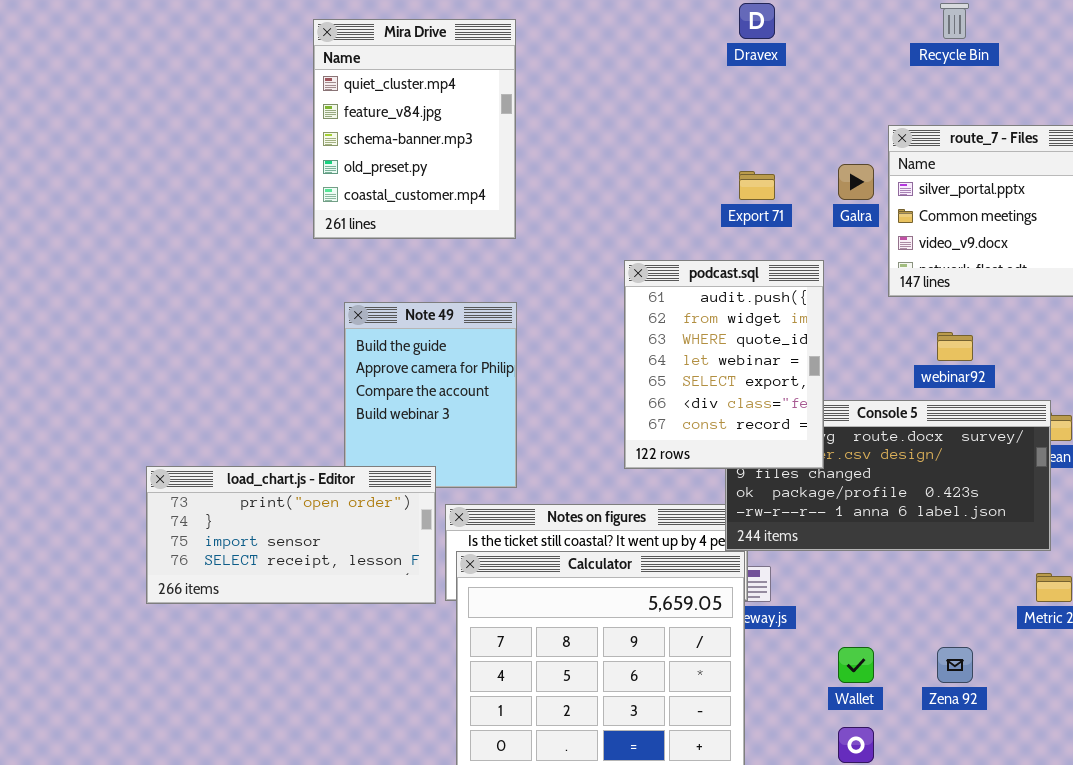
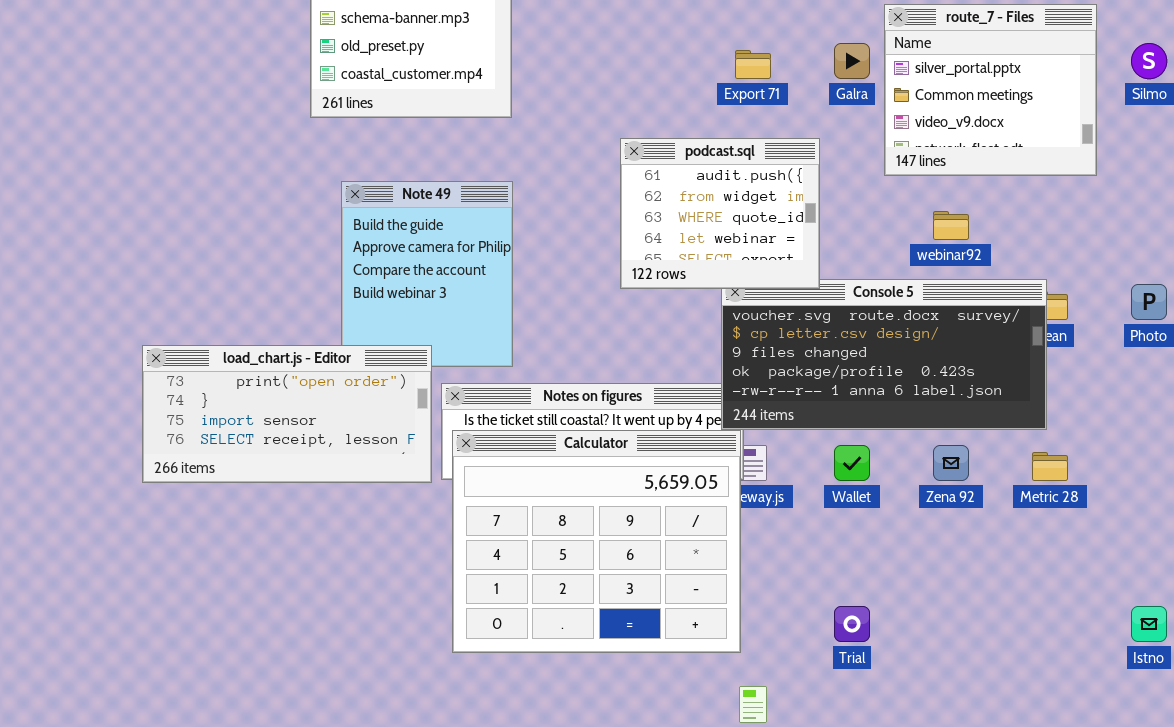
podcast.sql: [624,260,824,469] -> [620,138,820,289], resized
Wallet: [838,647,874,683] -> [834,445,870,481], moved
Zena 92: [937,647,973,683] -> [933,445,969,481], moved

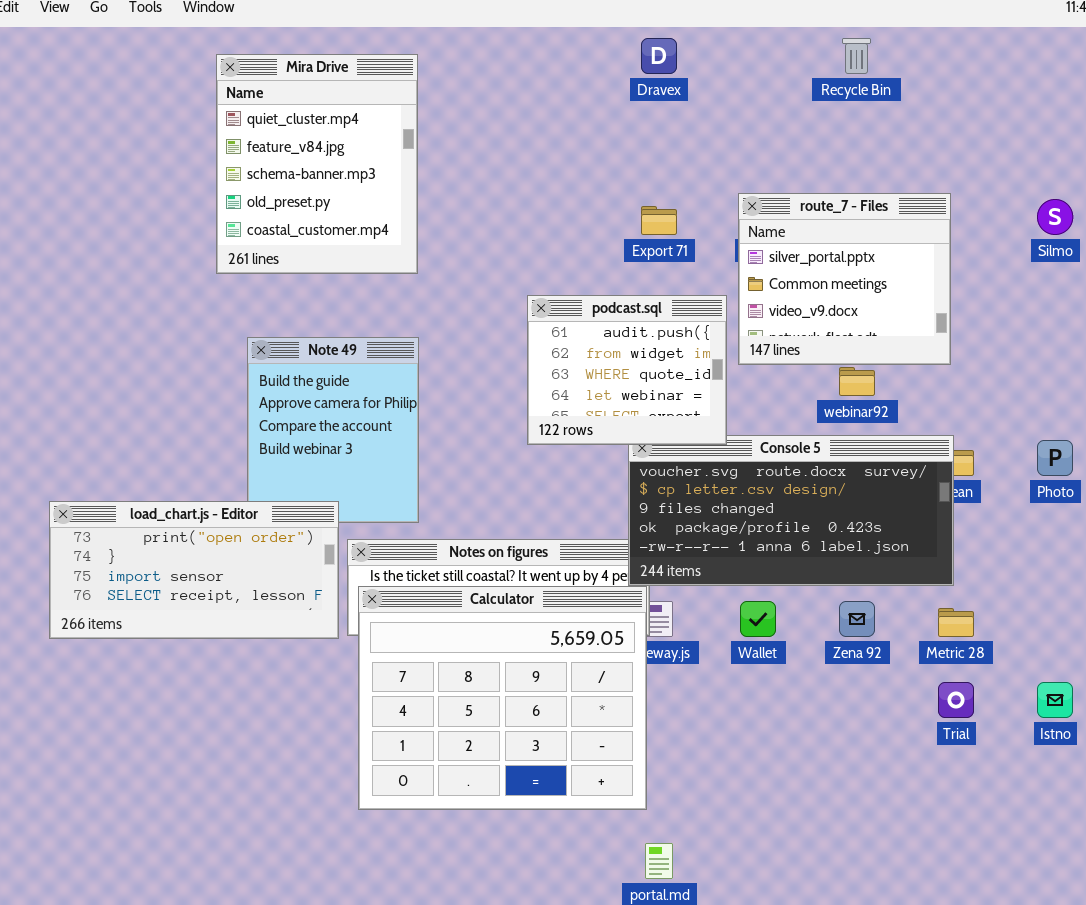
route_7 - Files: [884,4,1097,176] -> [738,193,951,365], moved
Trial: [834,606,870,642] -> [938,682,974,718], moved
Istno: [1131,606,1167,642] -> [1037,682,1073,718], moved

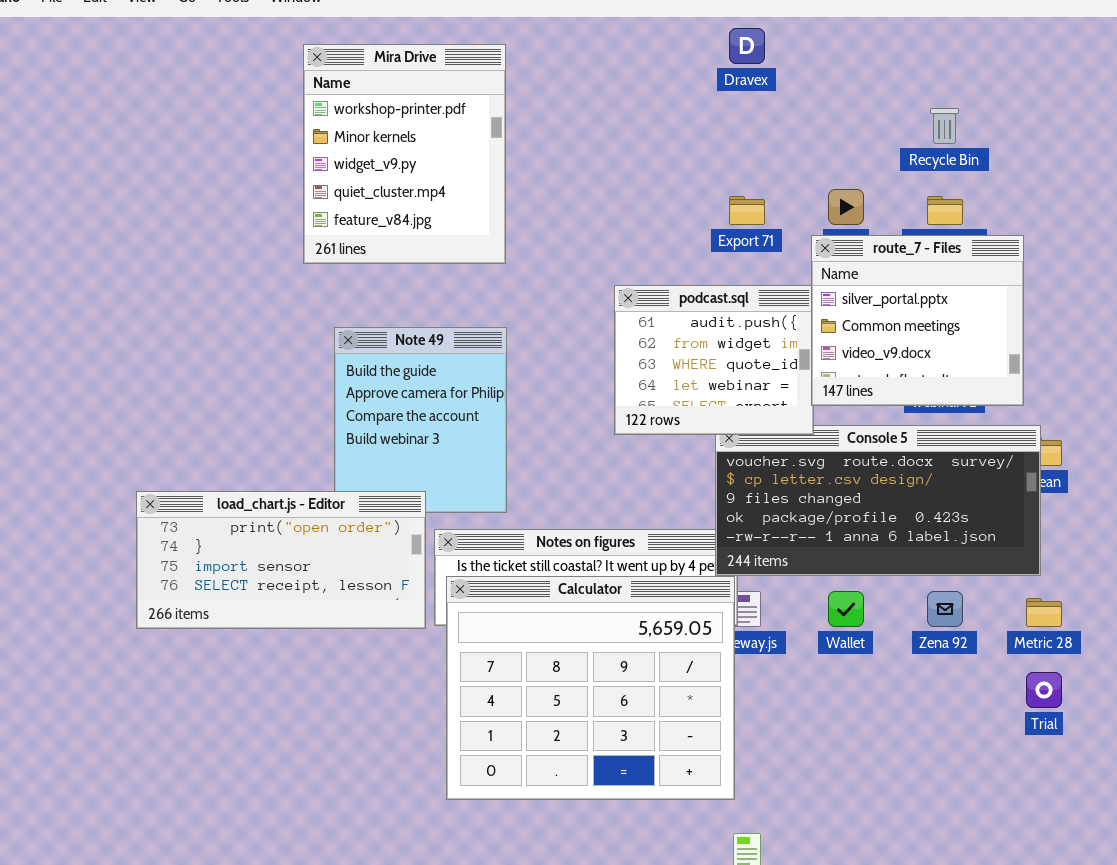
Recycle Bin: [842,38,871,74] -> [930,108,959,144], moved
Mira Drive: [216,54,418,274] -> [303,44,506,264], scrolled up 3 rows
route_7 - Files: [738,193,951,365] -> [811,235,1024,406], moved

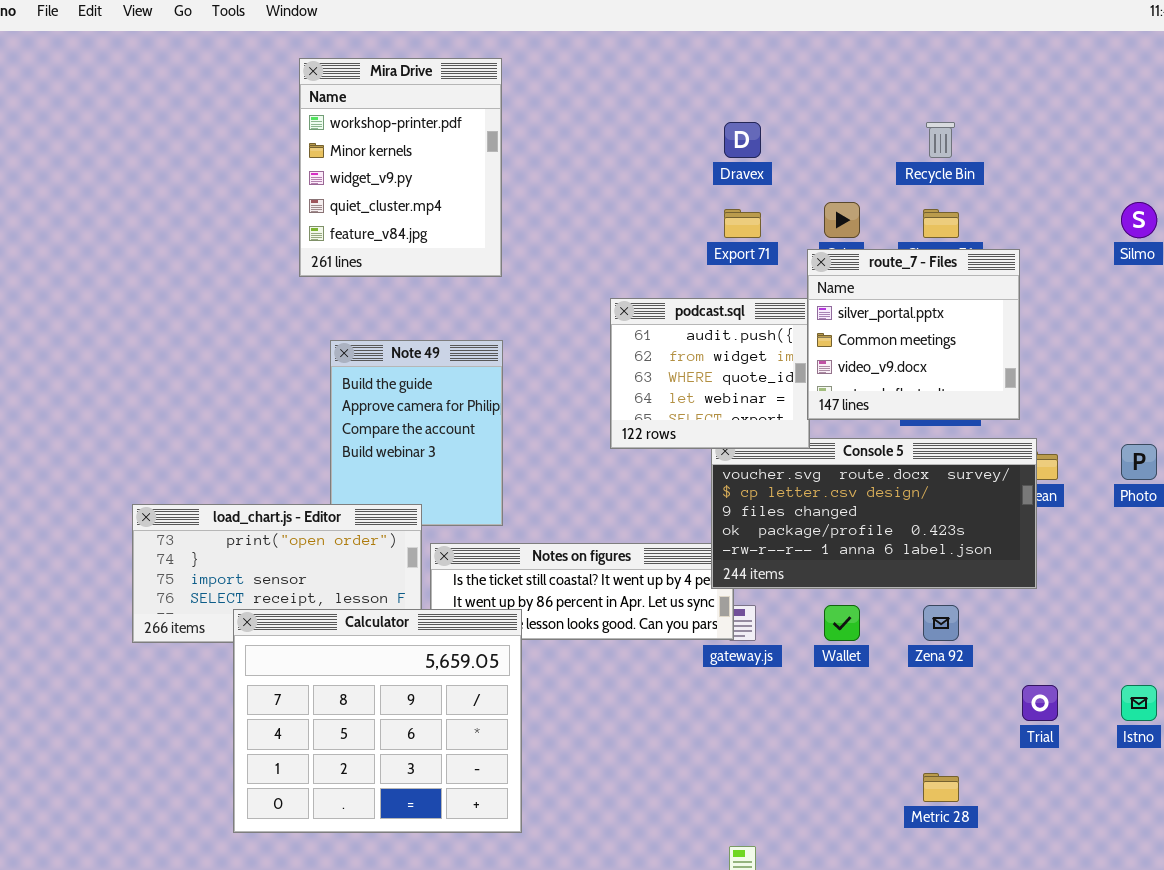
Dravex: [729,28,765,64] -> [724,122,761,158], moved
Calculator: [446,576,735,800] -> [233,609,522,833], moved
Metric 28: [1026,598,1062,627] -> [923,773,959,802], moved

